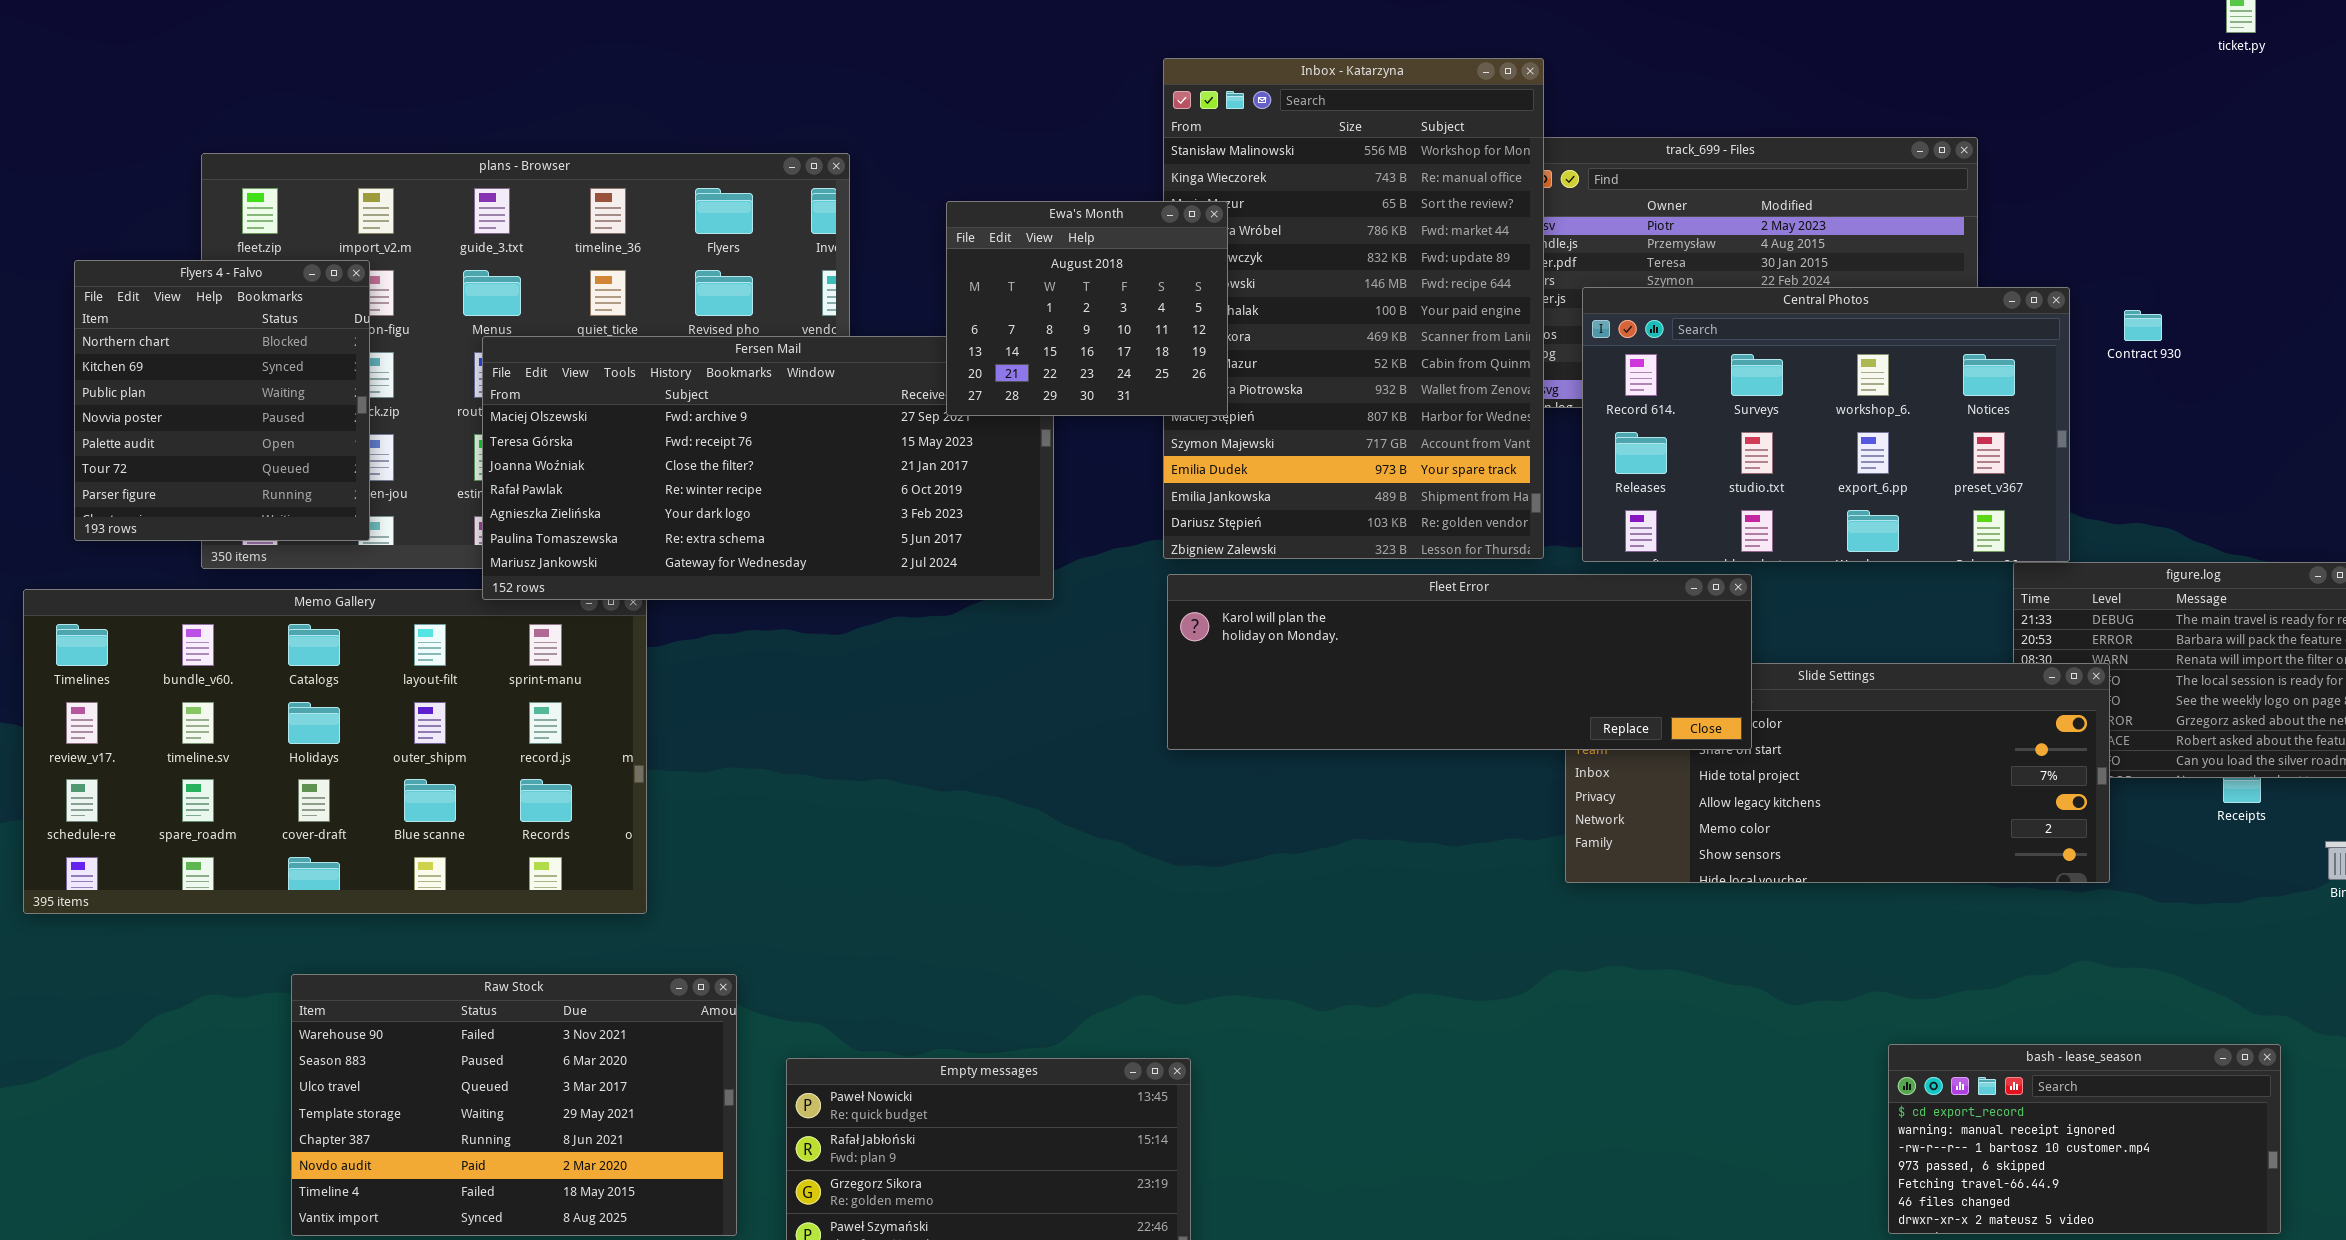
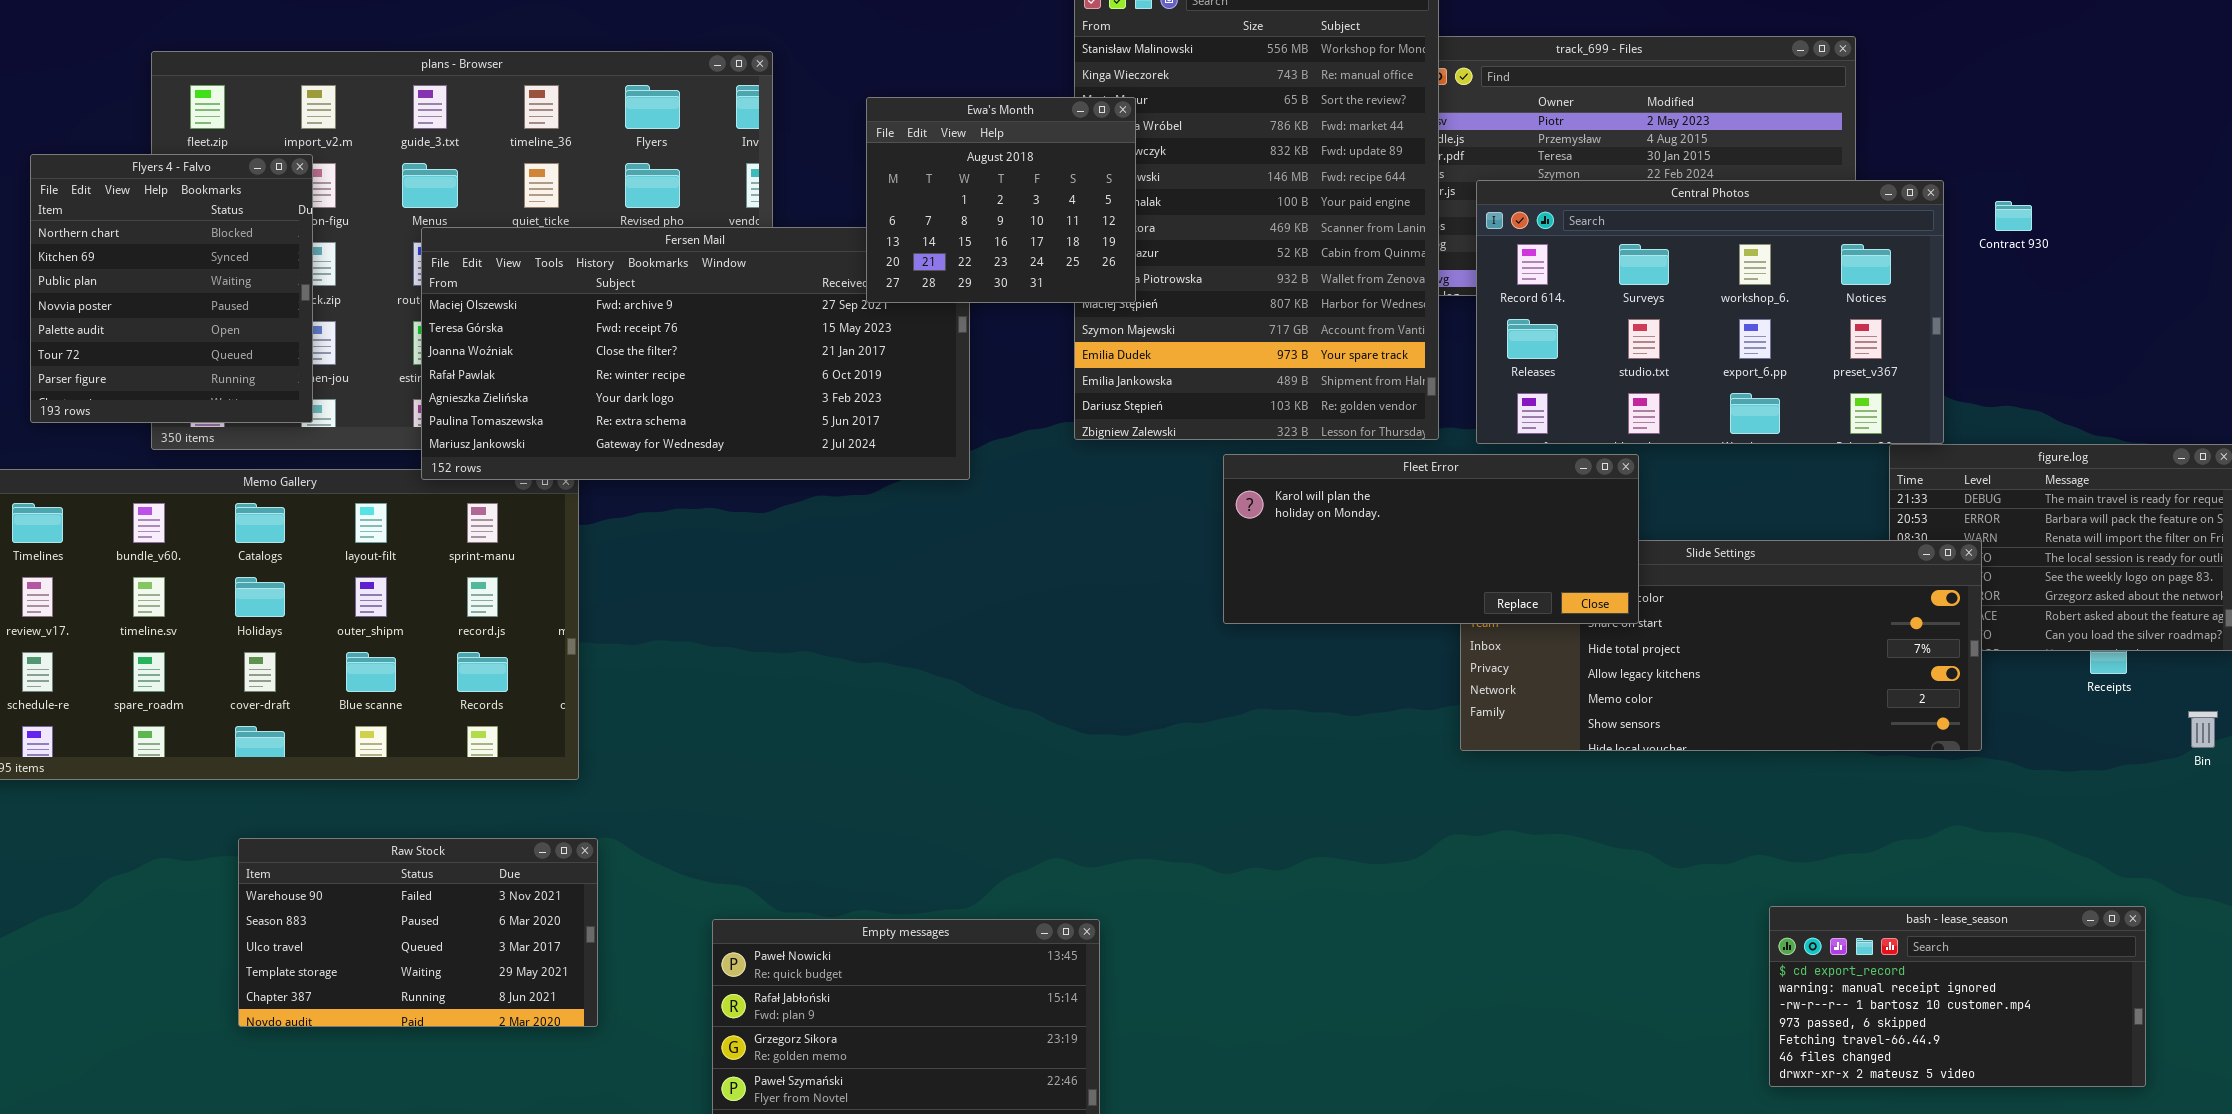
Fleet Error: [1167,574,1752,750] -> [1223,454,1639,624], resized
Raw Stock: [291,974,737,1236] -> [238,838,598,1027], resized

